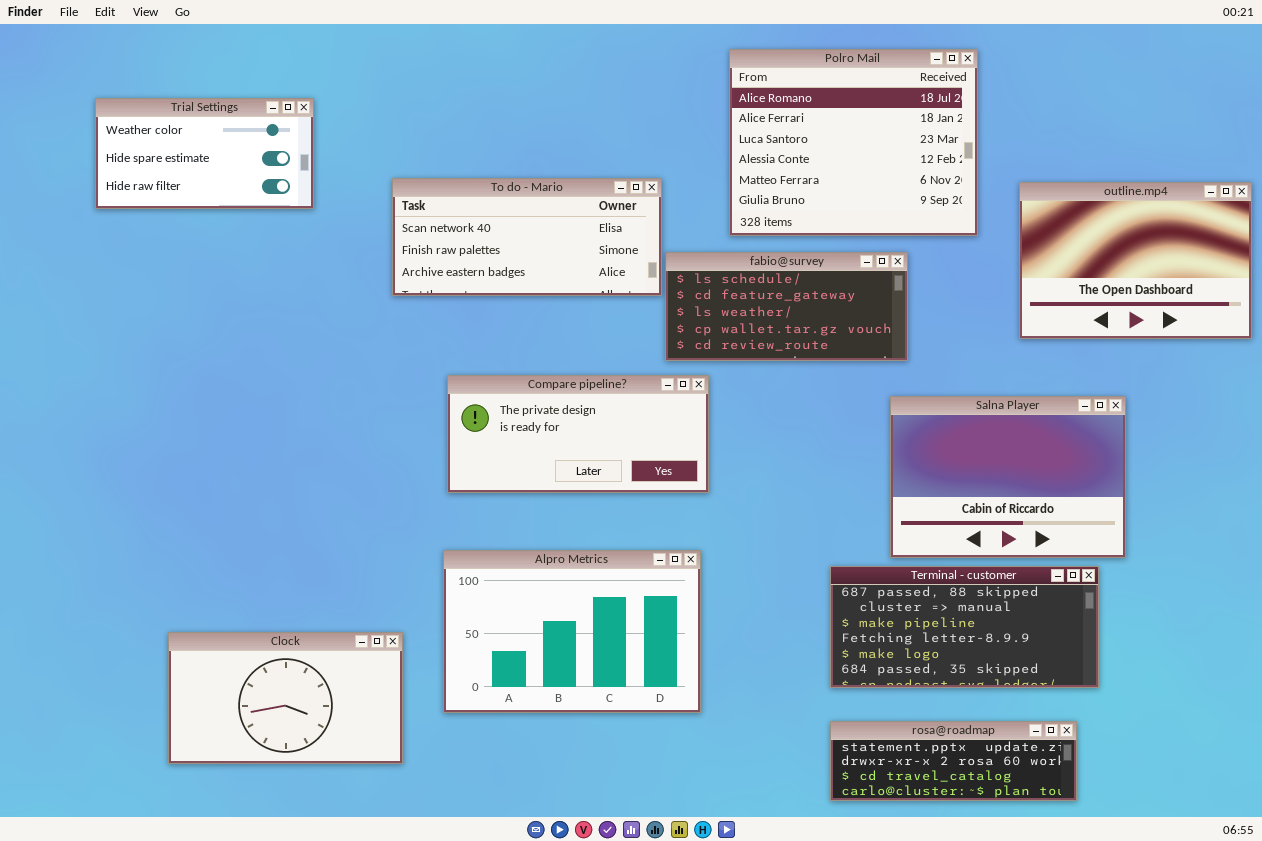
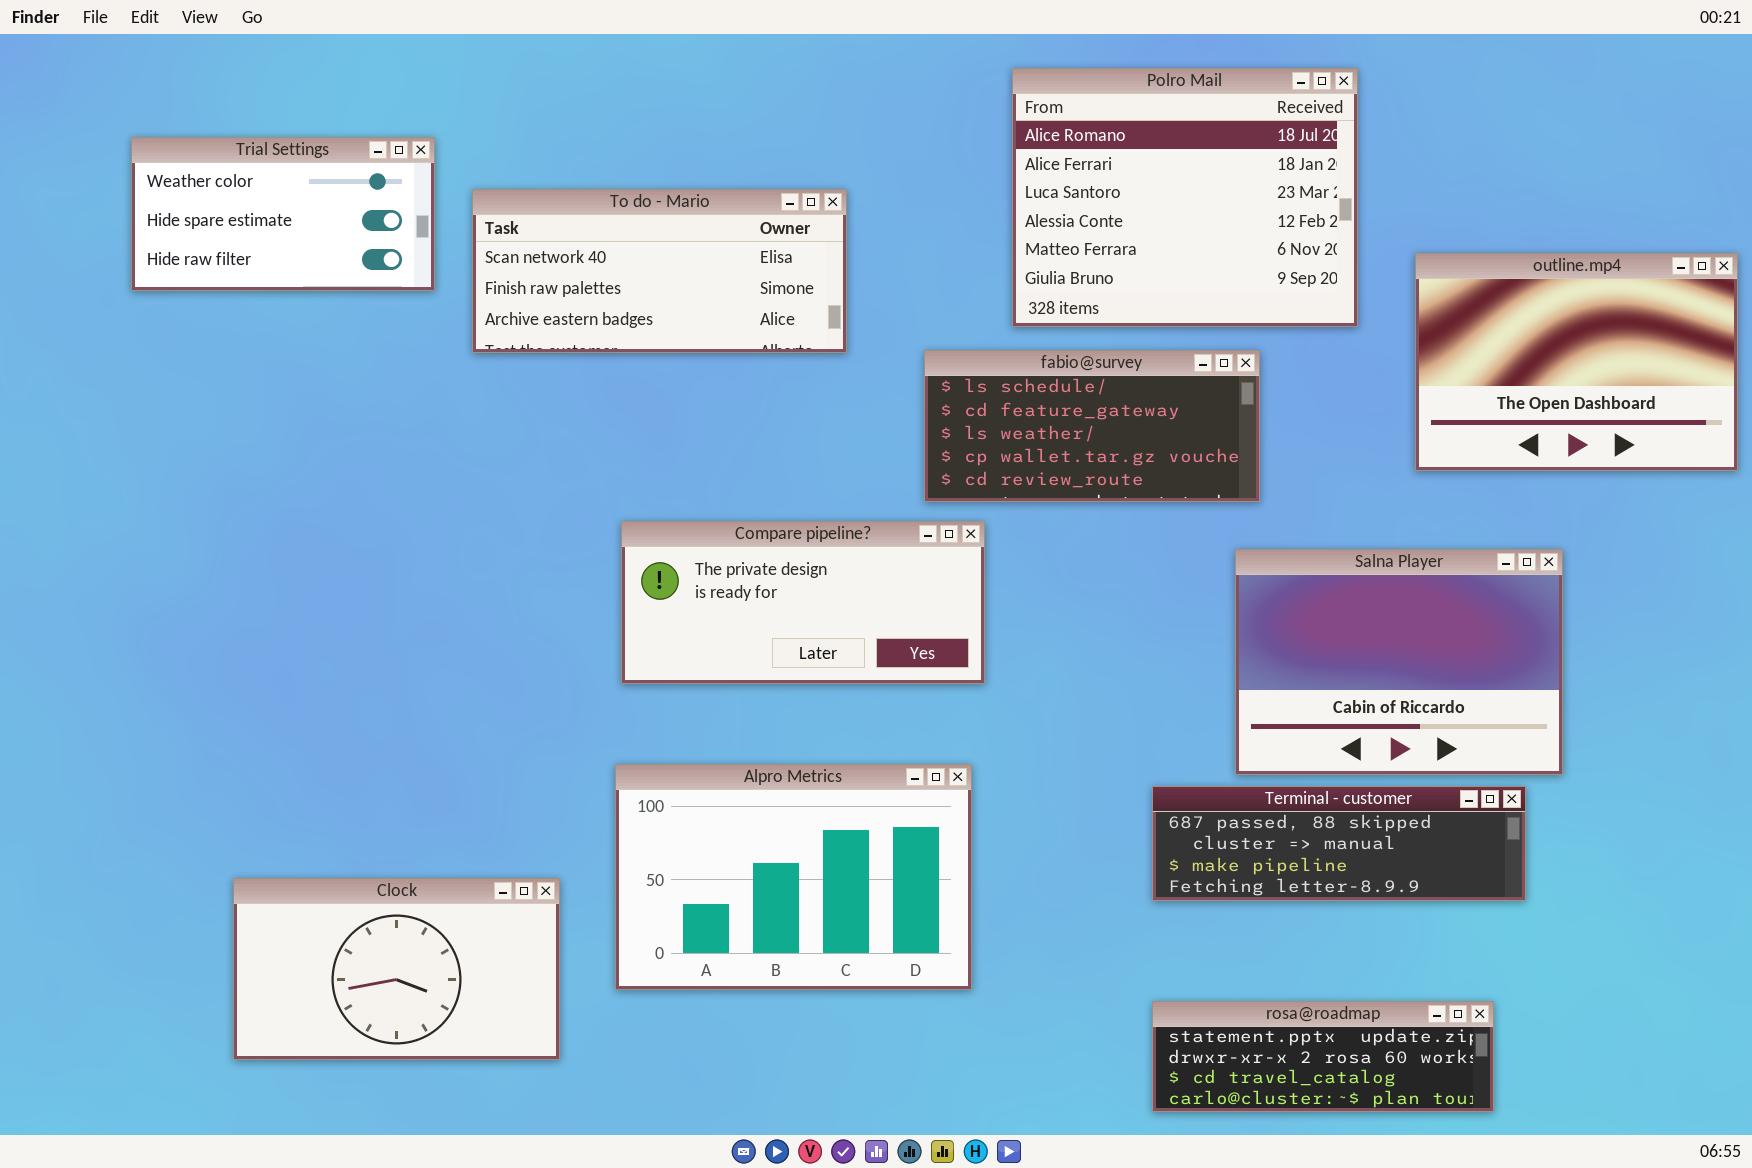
To do - Mario: [392,178,662,296] -> [472,189,847,353], moved
Terminal - customer: [830,566,1099,688] -> [1152,786,1526,901], resized

